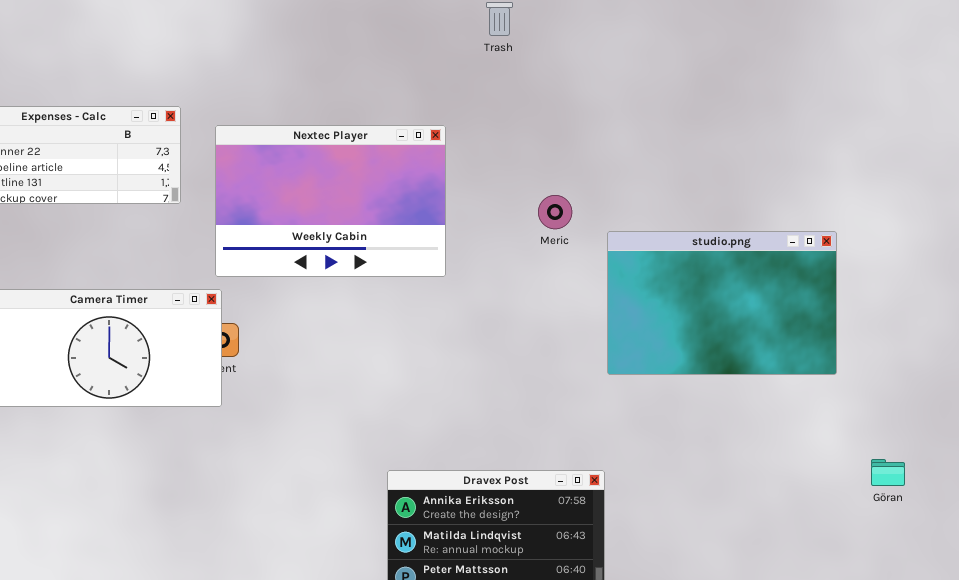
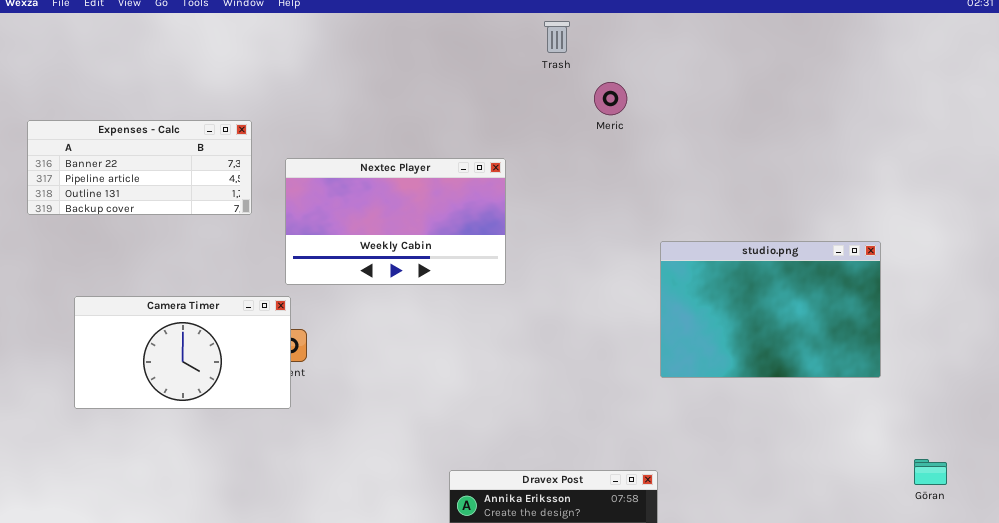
Nextec Player: [215,125,446,277] -> [285,158,506,285], resized
Meric: [538,195,572,229] -> [594,82,627,115], moved

